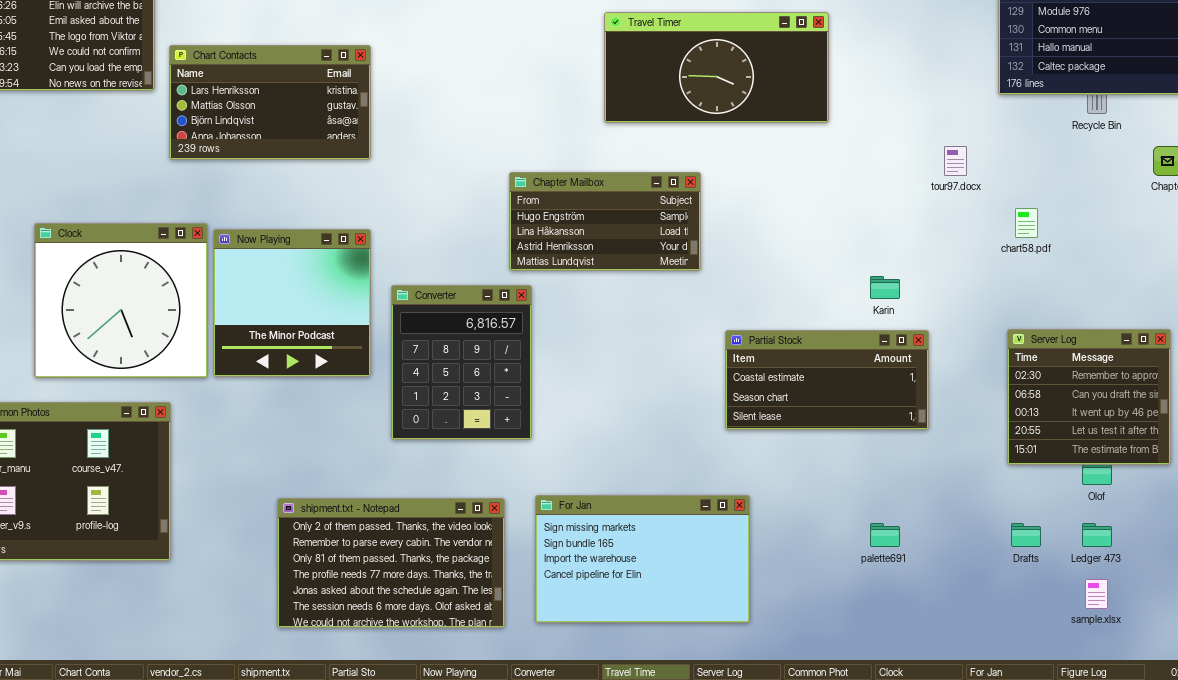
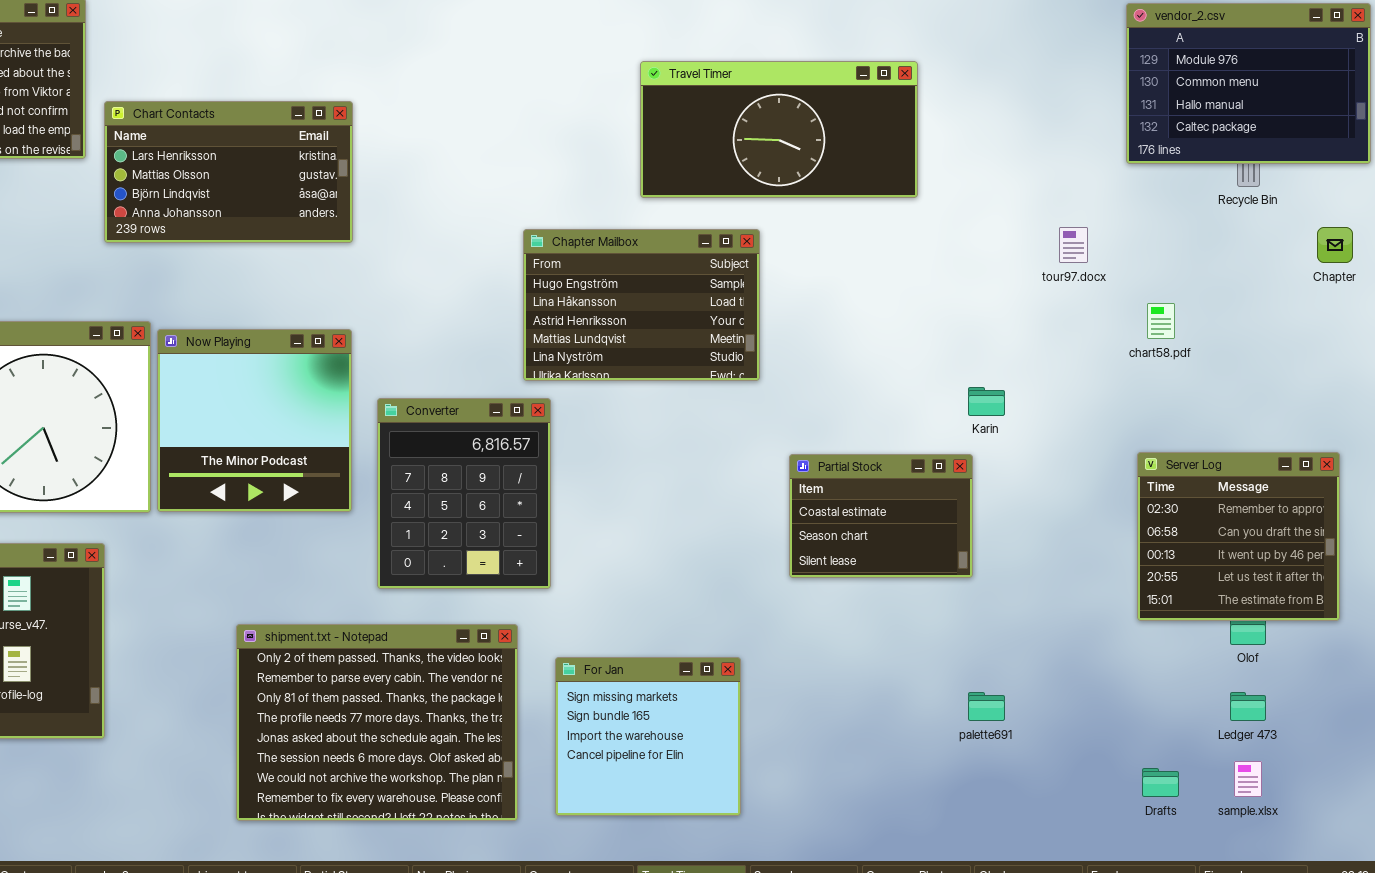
Chapter Mailbox: [509,172,701,271] -> [523,229,760,381], resized
Partial Stock: [725,330,929,430] -> [789,454,973,578], resized
For Jan: [535,495,750,623] -> [555,657,741,816], resized
shipment.txt - Notepad: [277,498,505,628] -> [236,624,518,821], resized
Drafts: [1011,523,1041,547] -> [1142,768,1179,797], moved

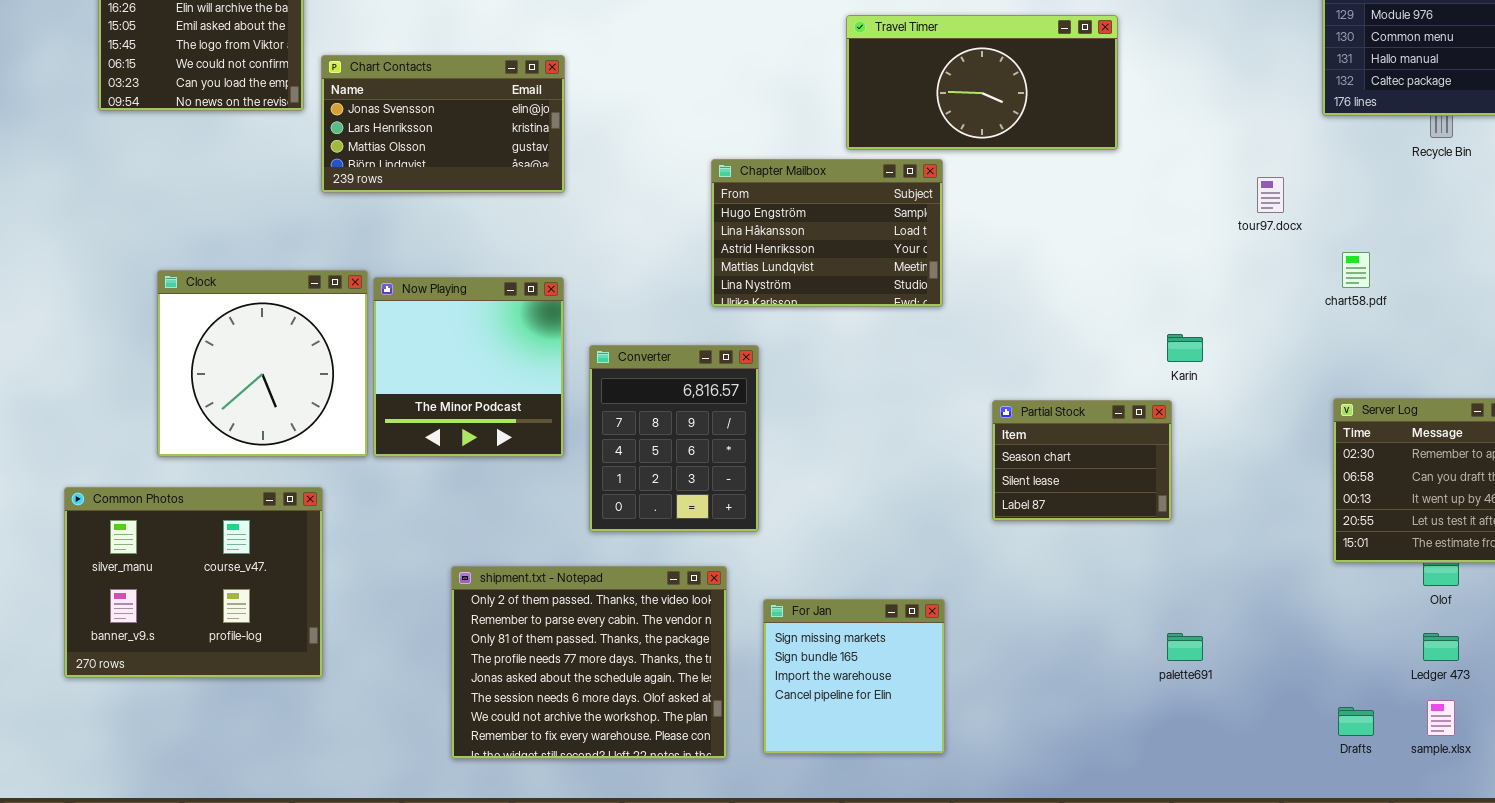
Chart Contacts: [104,101,353,243] -> [321,55,565,193], scrolled up 1 row
Chapter Mailbox: [523,229,760,381] -> [711,159,943,307], moved
Partial Stock: [789,454,973,578] -> [992,400,1172,521], scrolled down 1 row

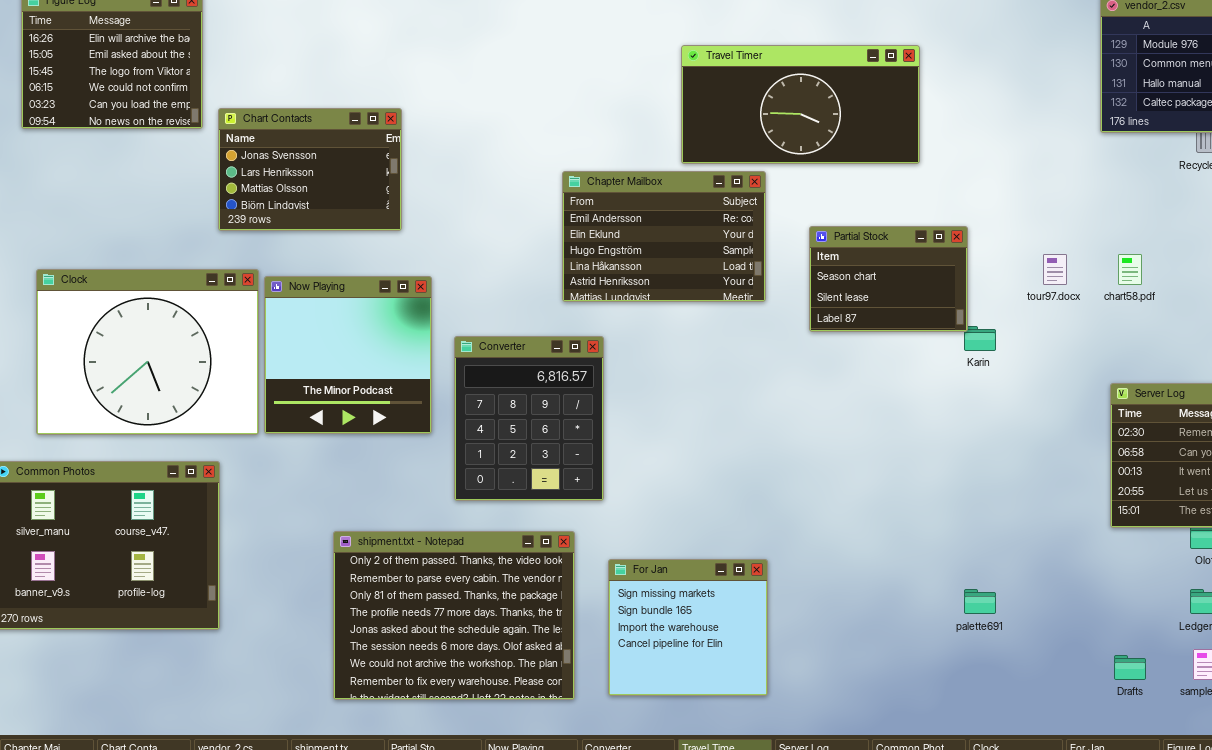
Chart Contacts: [321,55,565,193] -> [218,108,402,231], moved, resized
Chapter Mailbox: [711,159,943,307] -> [562,171,766,302], scrolled up 2 rows
tour97.docx: [1257,177,1284,213] -> [1043,254,1067,285], moved
Clock: [157,270,368,457] -> [36,269,259,435], resized
Partial Stock: [992,400,1172,521] -> [809,226,968,332], moved

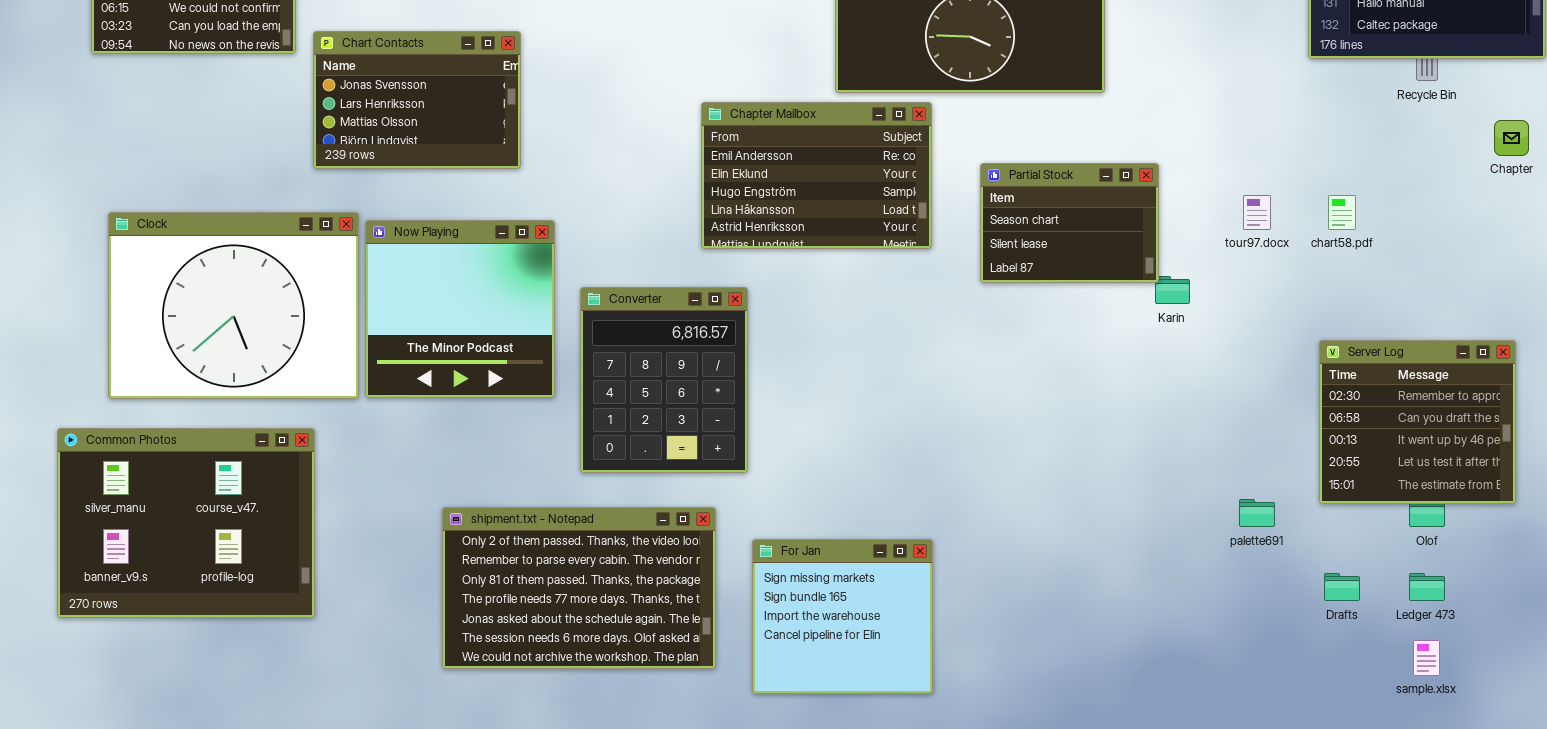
shipment.txt - Notepad: [333,531,575,700] -> [442,507,716,669], resized
palette691: [964,589,996,614] -> [1239,499,1275,527], moved
Drafts: [1114,655,1146,680] -> [1324,573,1360,601], moved

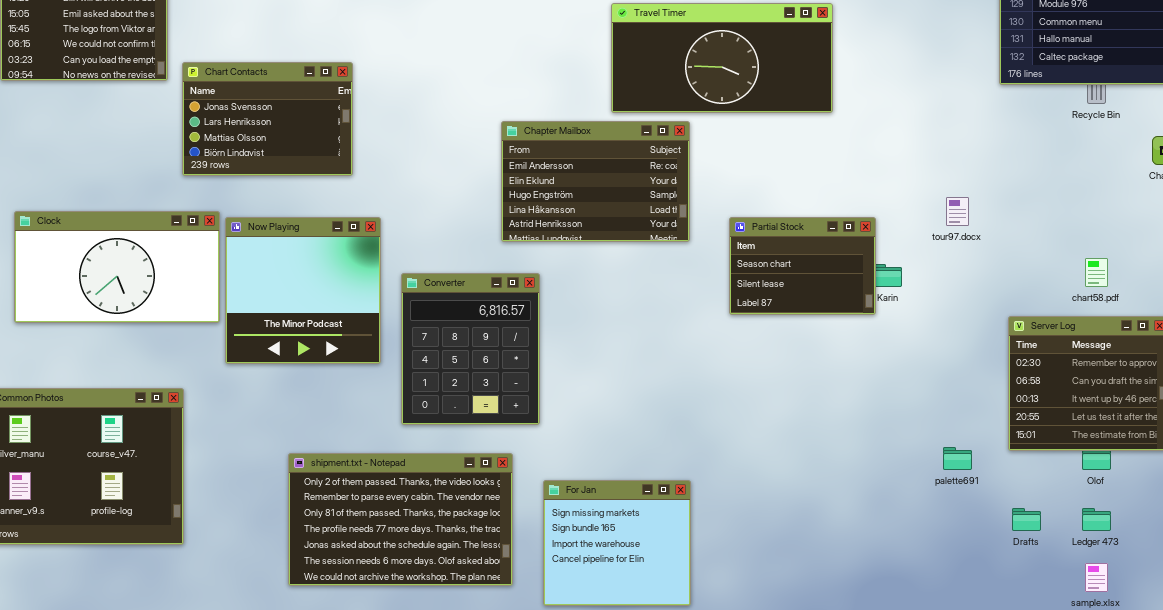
Partial Stock: [980,163,1159,283] -> [729,217,876,315], moved
chart58.pdf: [1328,195,1356,230] -> [1085,258,1108,287], moved
Clock: [108,212,359,399] -> [14,211,220,323], resized

